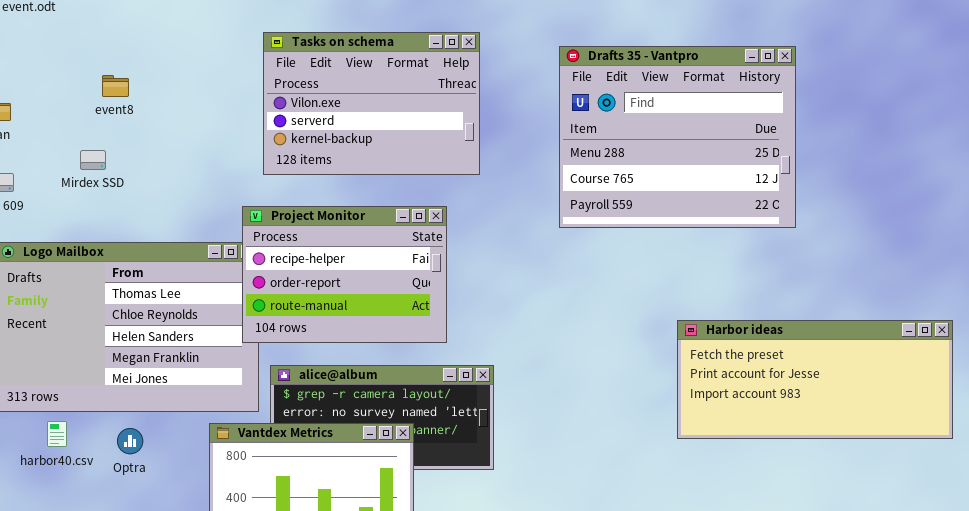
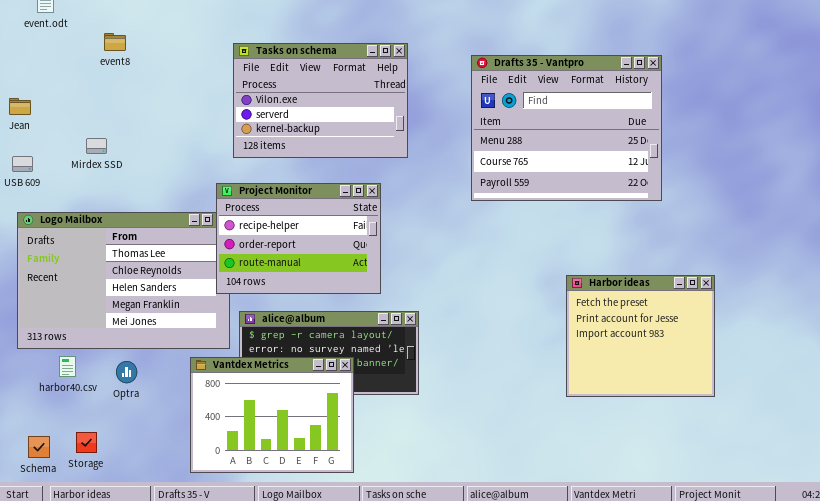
event8: [102,75,129,97] -> [104,33,126,51], moved
Harbor ideas: [677,320,953,439] -> [566,275,715,397], resized

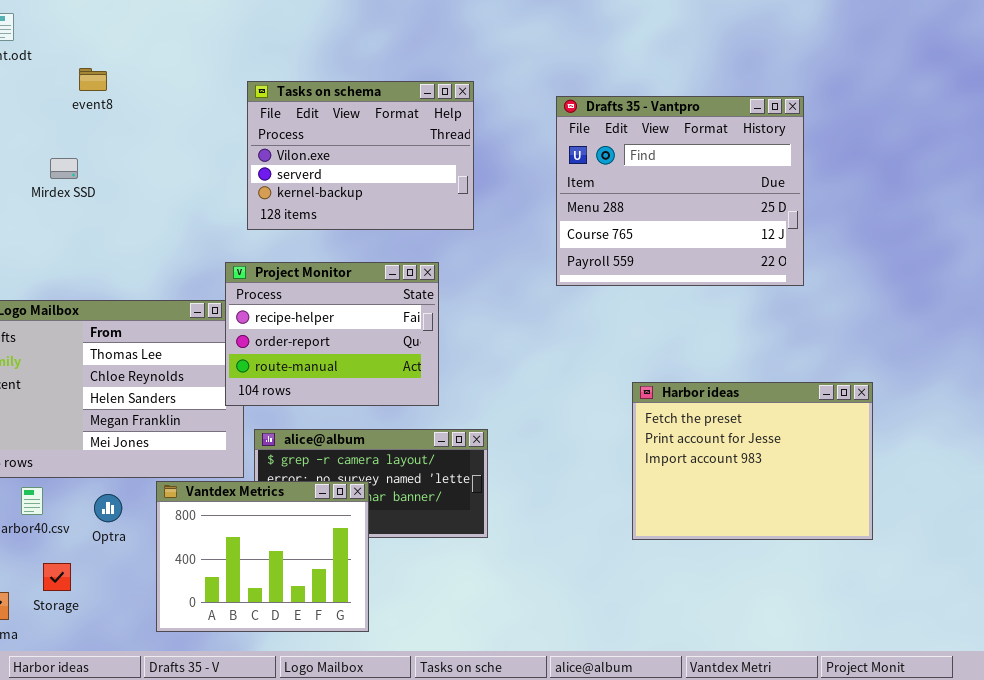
Mirdex SSD: [86,138,107,154] -> [50,158,78,179], moved
Harbor ideas: [566,275,715,397] -> [632,382,873,540], resized
Vantdex Metrics: [190,357,354,473] -> [156,481,369,632], moved
Storage: [76,432,97,453] -> [43,563,71,591], moved

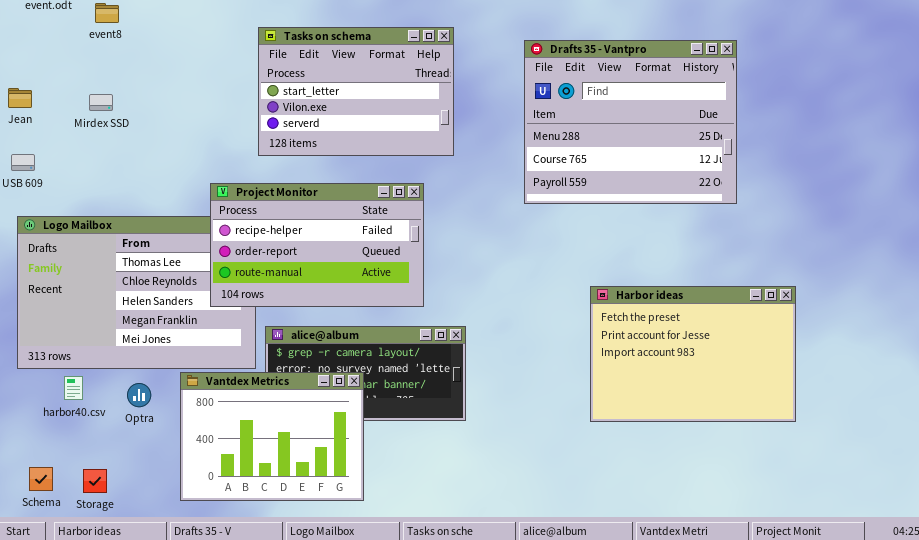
event8: [79,68,107,91] -> [95,3,119,23], moved
Tasks on schema: [247,81,474,230] -> [258,27,454,156], scrolled up 1 row
Project Monitor: [225,262,439,406] -> [210,183,424,307], resized
Storage: [43,563,71,591] -> [83,469,107,493], moved

